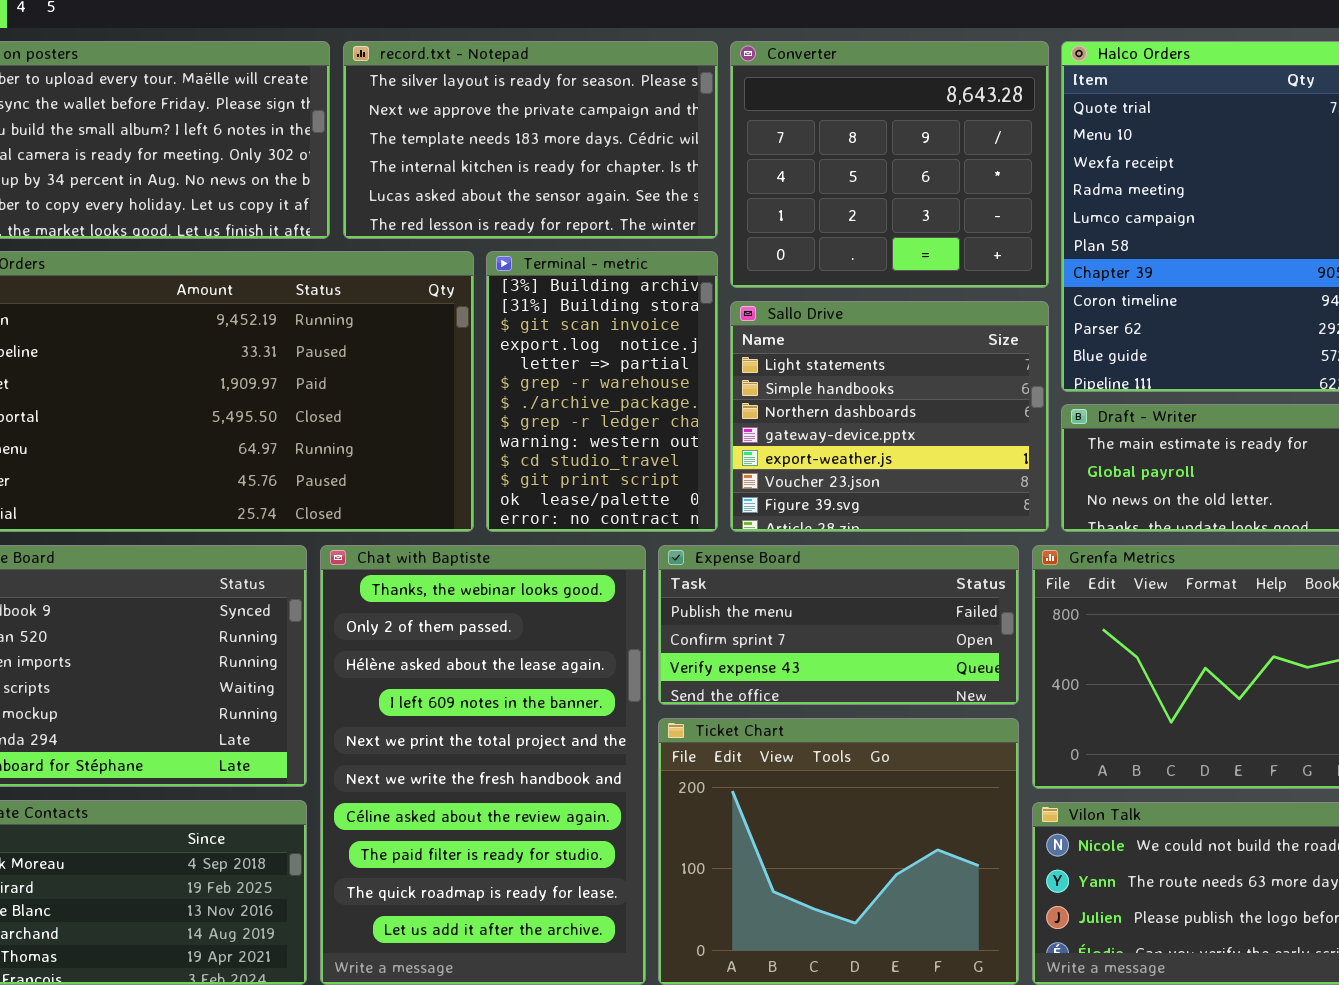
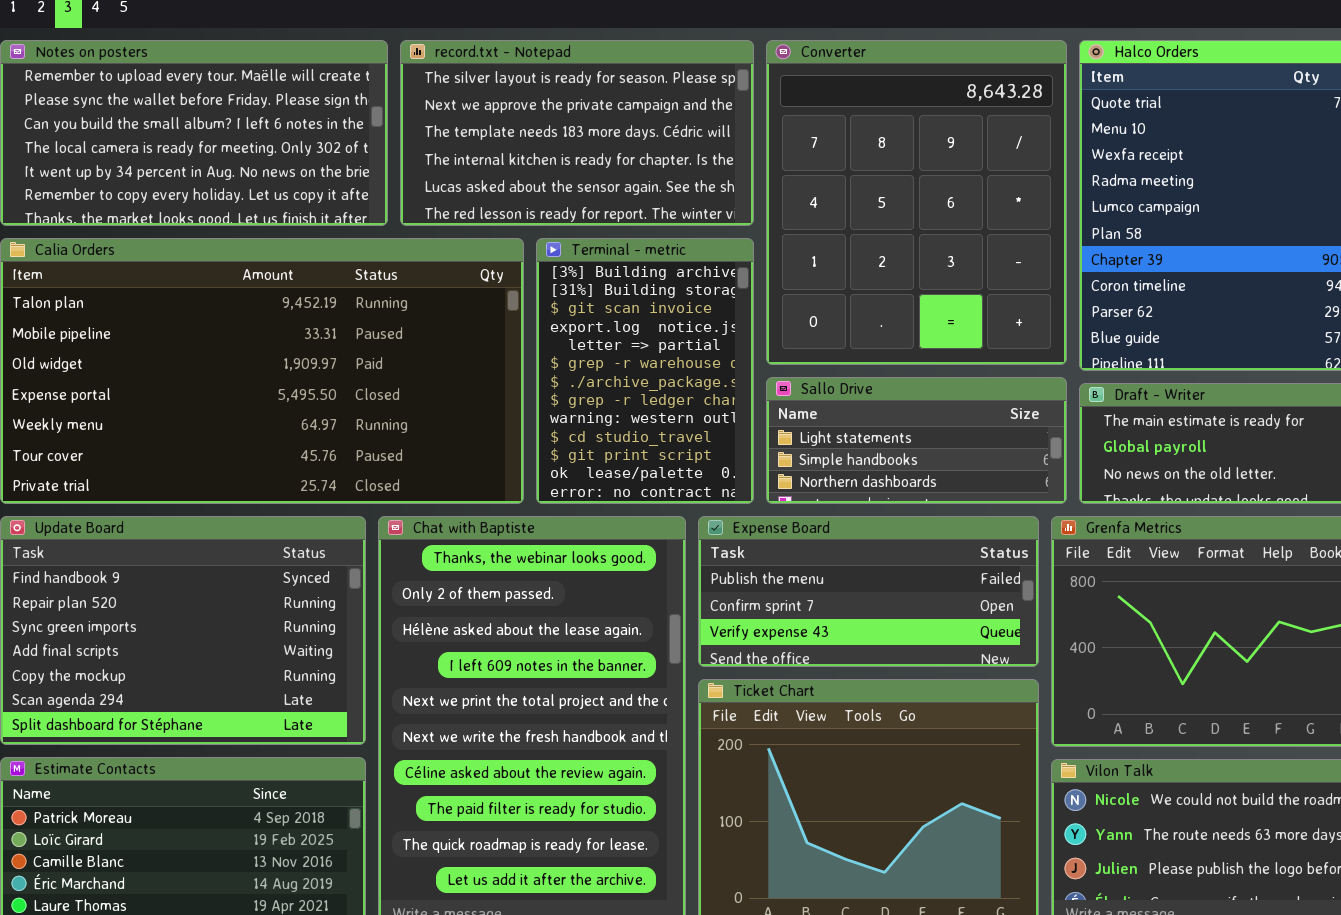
Converter: [730,41,1049,288] -> [766,40,1067,365], resized
Sallo Drive: [730,301,1049,532] -> [766,377,1067,504], resized

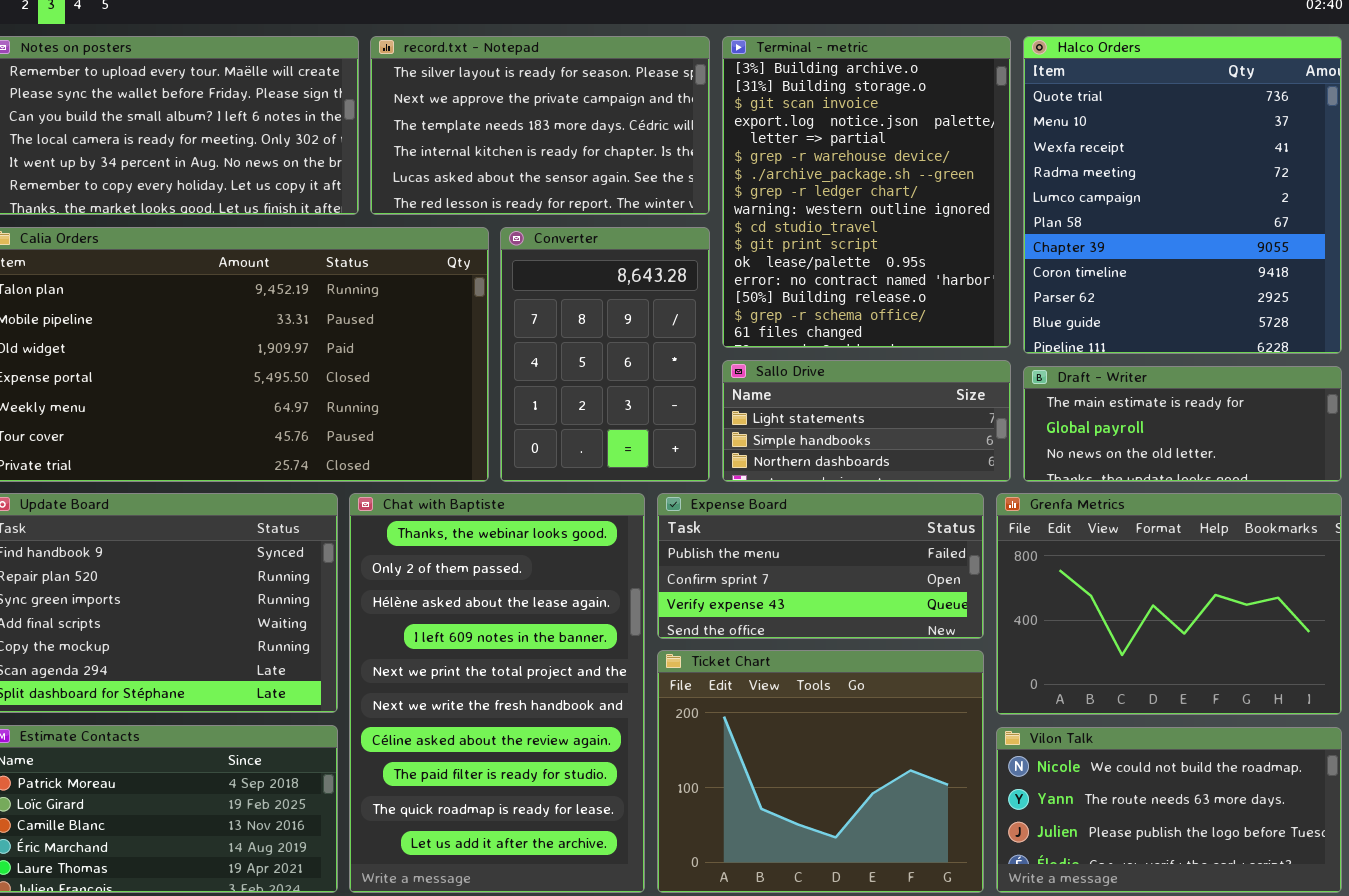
Converter: [766,40,1067,365] -> [500,227,710,482], moved, resized
Terminal - metric: [536,238,754,504] -> [722,36,1011,348], moved, resized

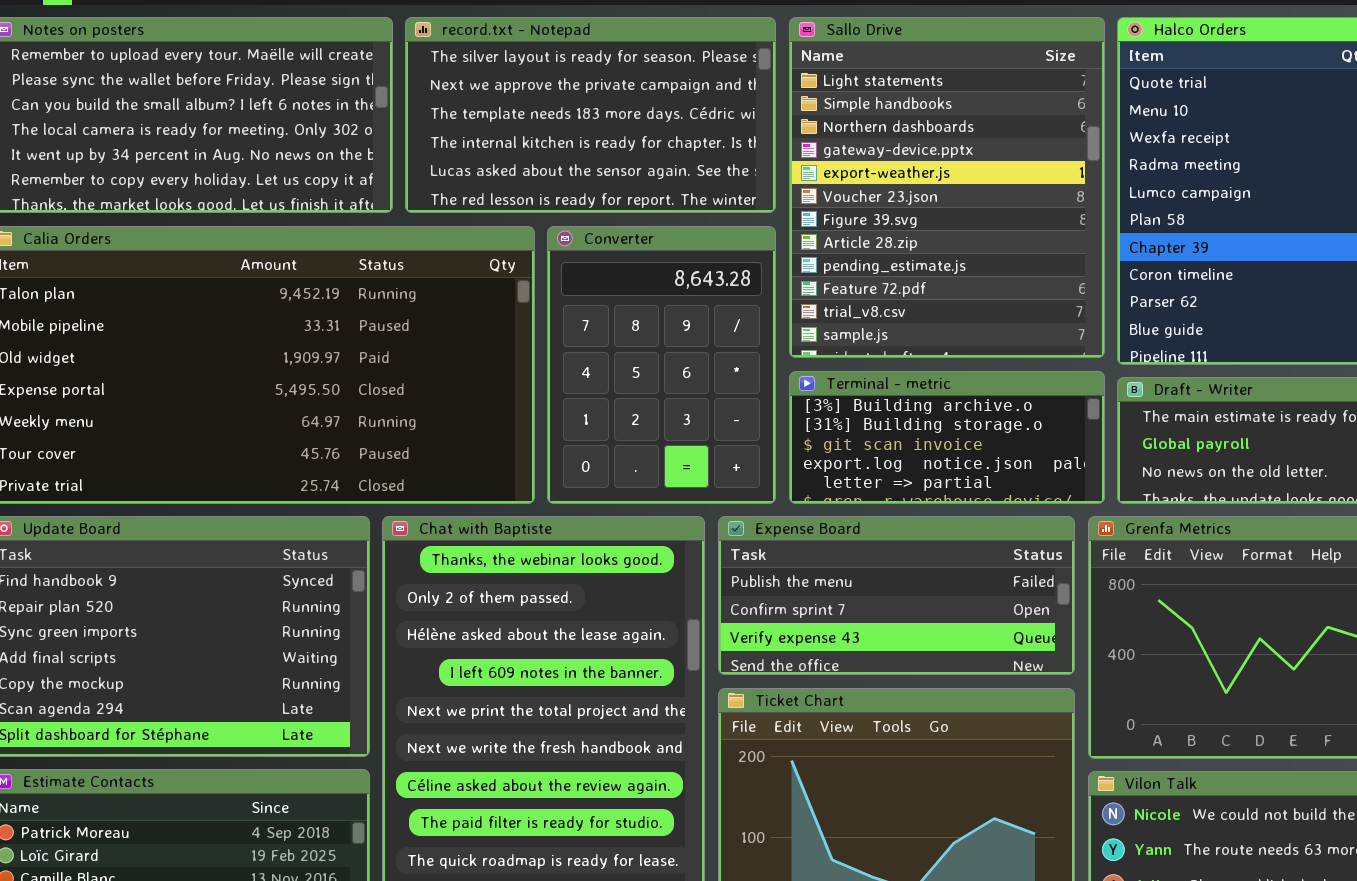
Terminal - metric: [722,36,1011,348] -> [789,371,1105,504], moved, resized
Sallo Drive: [722,360,1011,482] -> [789,17,1105,358], moved, resized

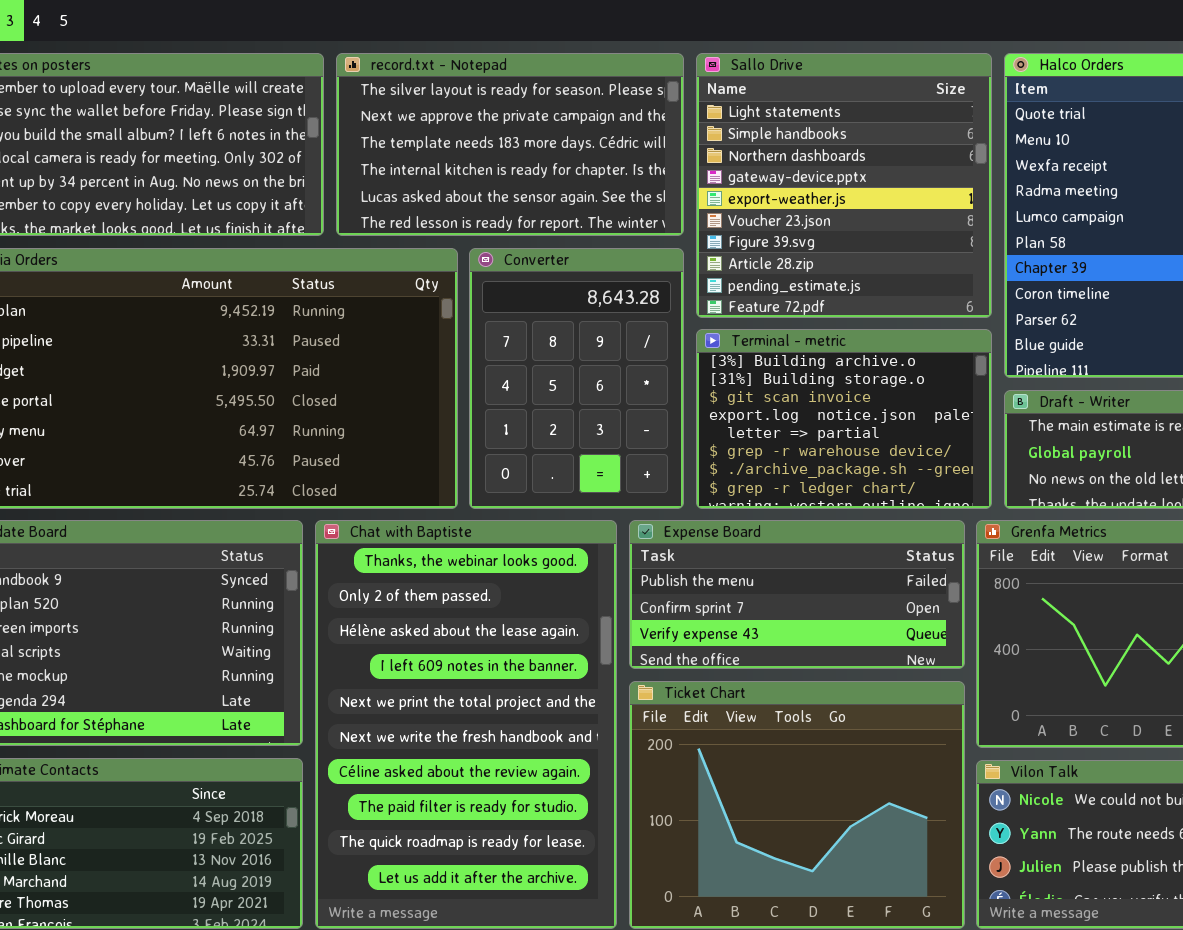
Sallo Drive: [789,17,1105,358] -> [696,53,992,318], resized
Terminal - metric: [789,371,1105,504] -> [696,329,992,509], resized

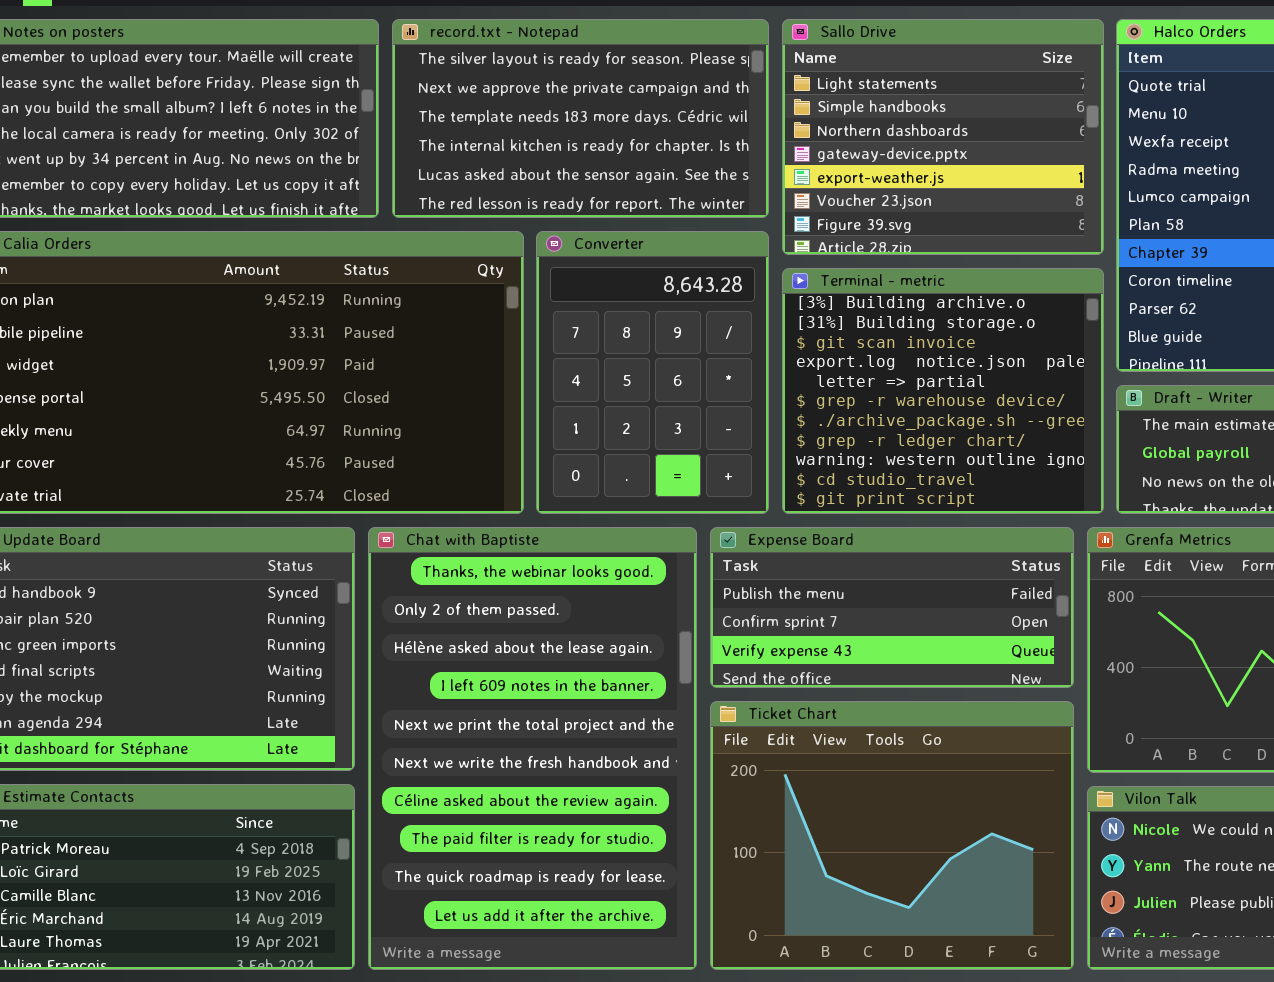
Sallo Drive: [696,53,992,318] -> [782,19,1104,255], resized
Terminal - metric: [696,329,992,509] -> [782,268,1104,514], resized

